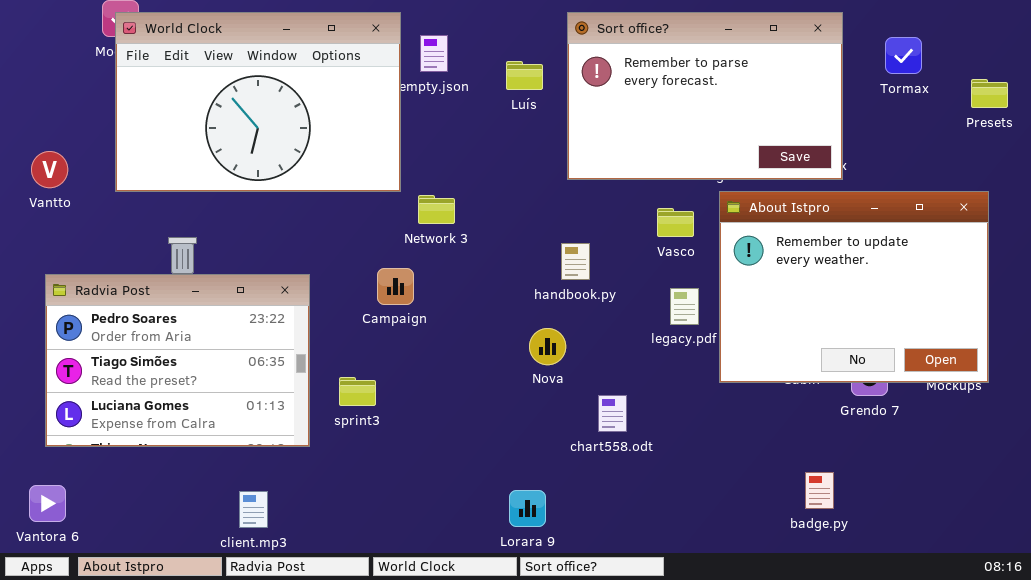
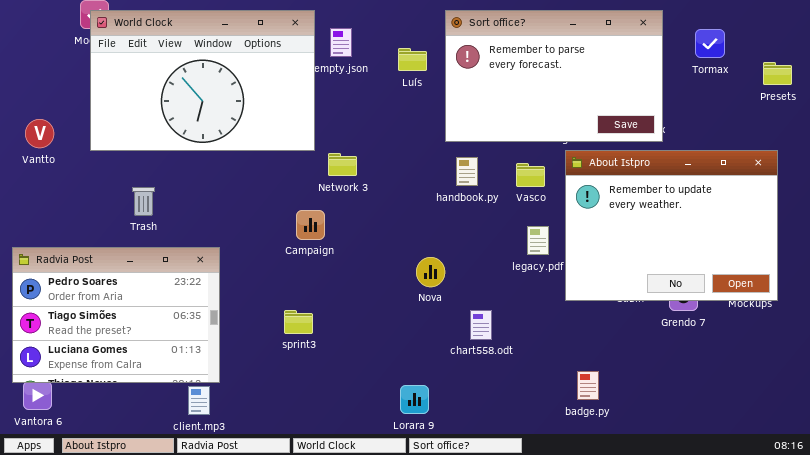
handbook.py: [561,243,590,280] -> [456,157,478,186], moved
Radvia Post: [45,274,310,447] -> [12,247,220,383], moved
sprint3: [339,377,376,406] -> [284,310,313,334], moved
badge.py: [805,472,834,509] -> [577,371,599,400], moved

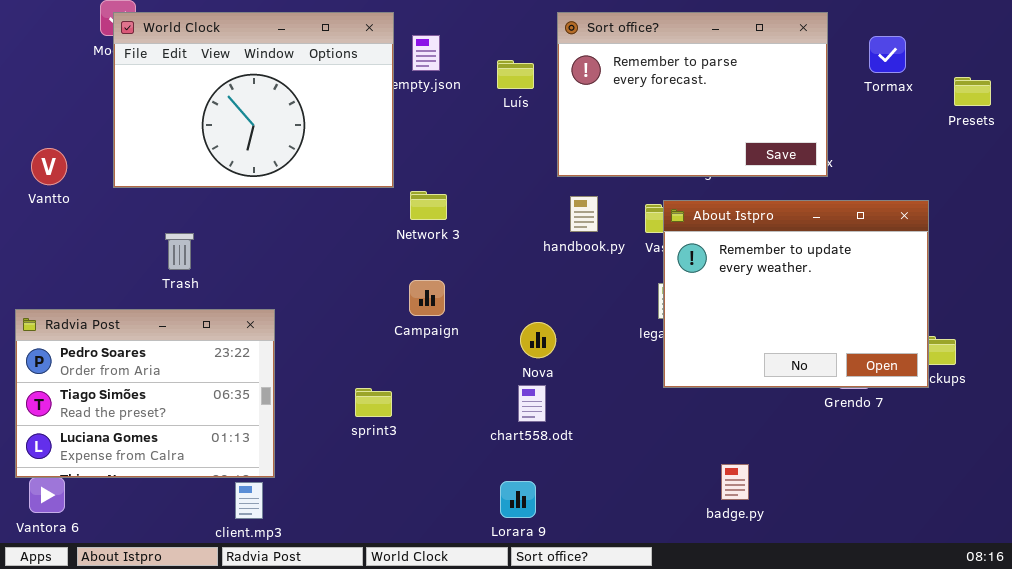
About Istpro: [565,150,778,301] -> [663,200,929,388], moved
Campaign: [296,210,325,240] -> [409,280,445,316], moved
chart558.odt: [470,310,492,340] -> [518,385,546,422], moved

